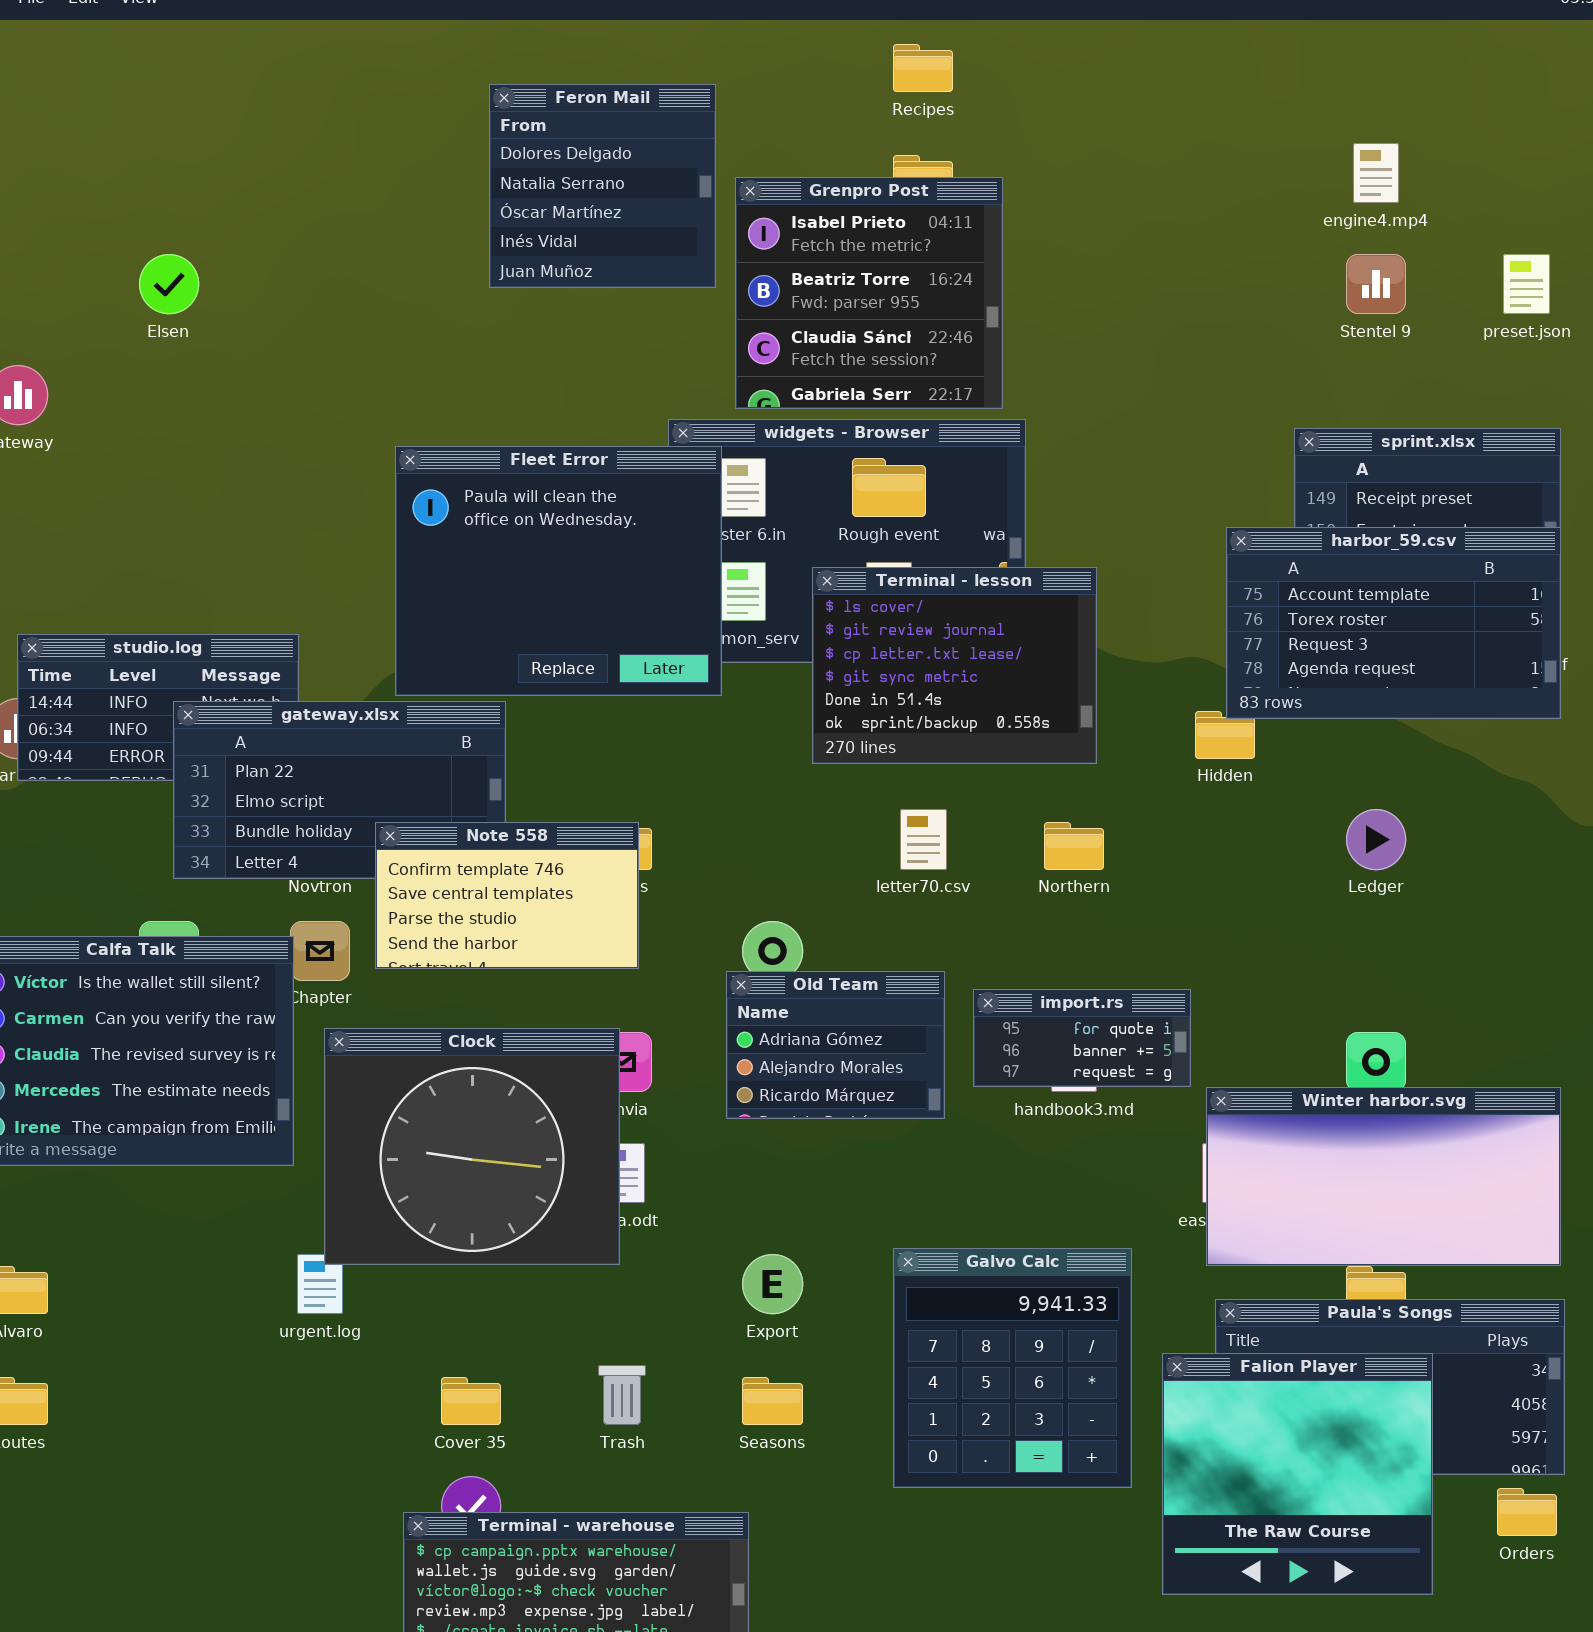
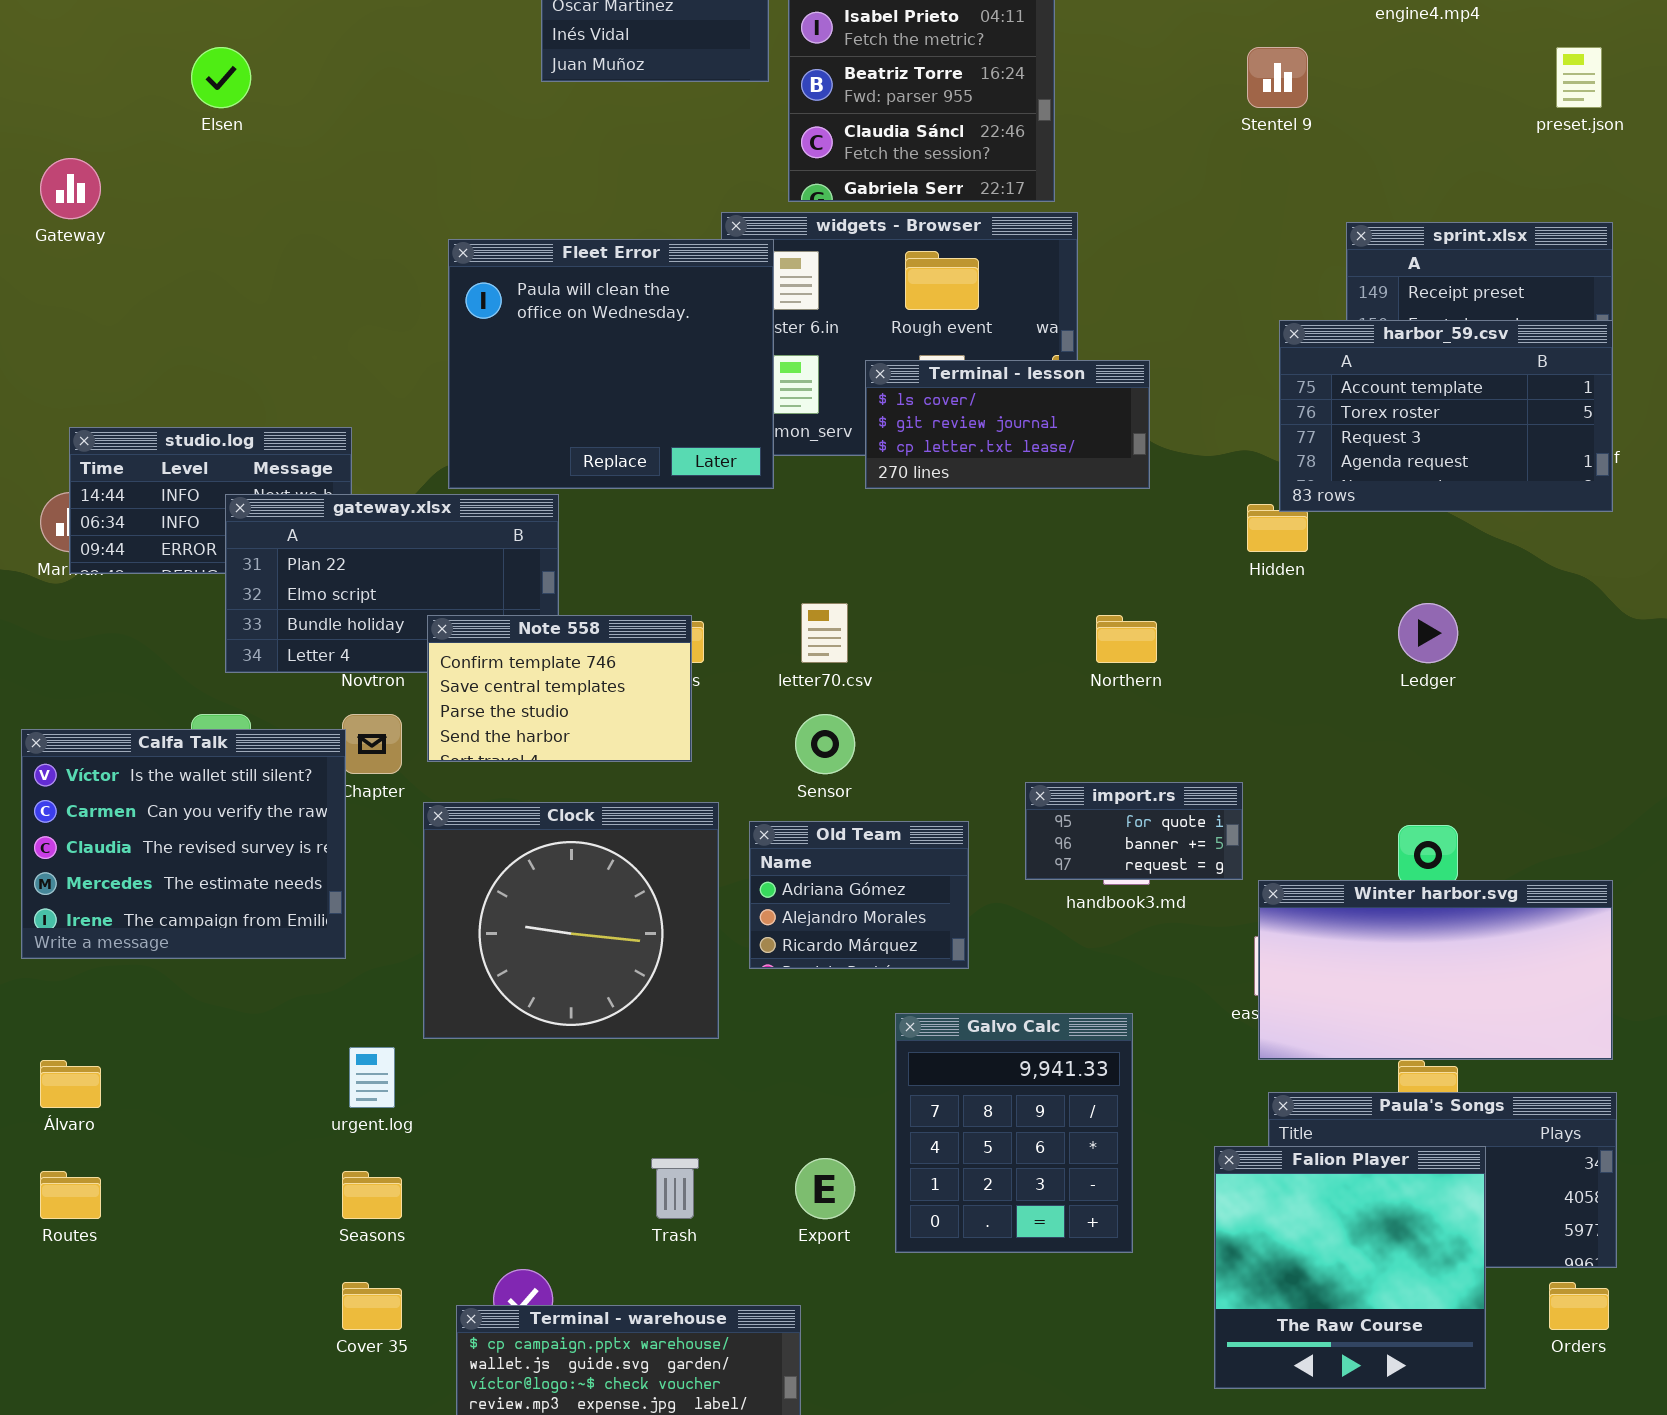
Stentel 9: [1346,254,1406,314] -> [1247,47,1308,108], moved
Terminal - lesson: [812,567,1097,764] -> [865,360,1150,489], resized
letter70.csv: [900,809,947,870] -> [801,603,848,663], moved
Old Team: [726,971,945,1119] -> [749,821,969,969], moved
Clock: [324,1028,620,1265] -> [423,802,719,1039], moved
Galvo Calc: [893,1248,1132,1488] -> [895,1013,1133,1253], moved
Export: [742,1254,803,1314] -> [795,1158,855,1219], moved
Cover 35: [441,1377,501,1425] -> [342,1282,402,1330], moved
Seasons: [742,1377,803,1425] -> [342,1171,402,1219], moved

